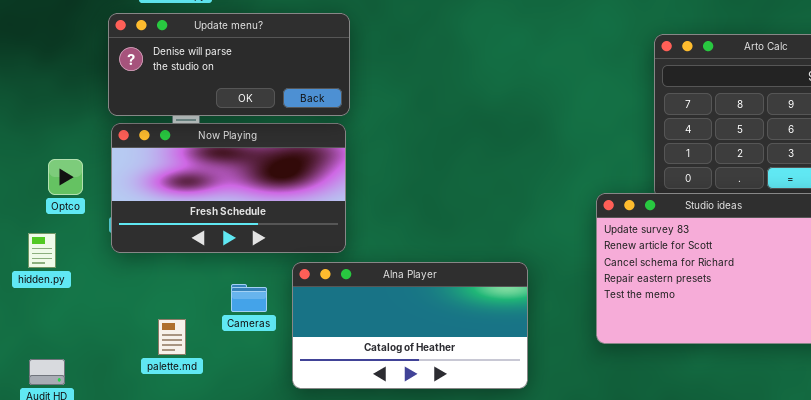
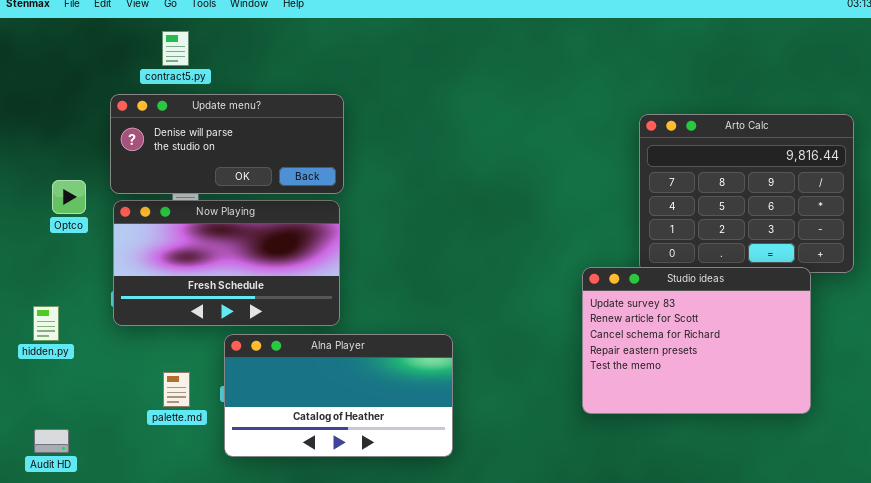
Optco: [48,159,83,195] -> [52,180,86,214], moved
Alna Player: [292,262,528,389] -> [224,334,453,457], moved
palette.md: [158,319,186,355] -> [163,372,190,407], moved

